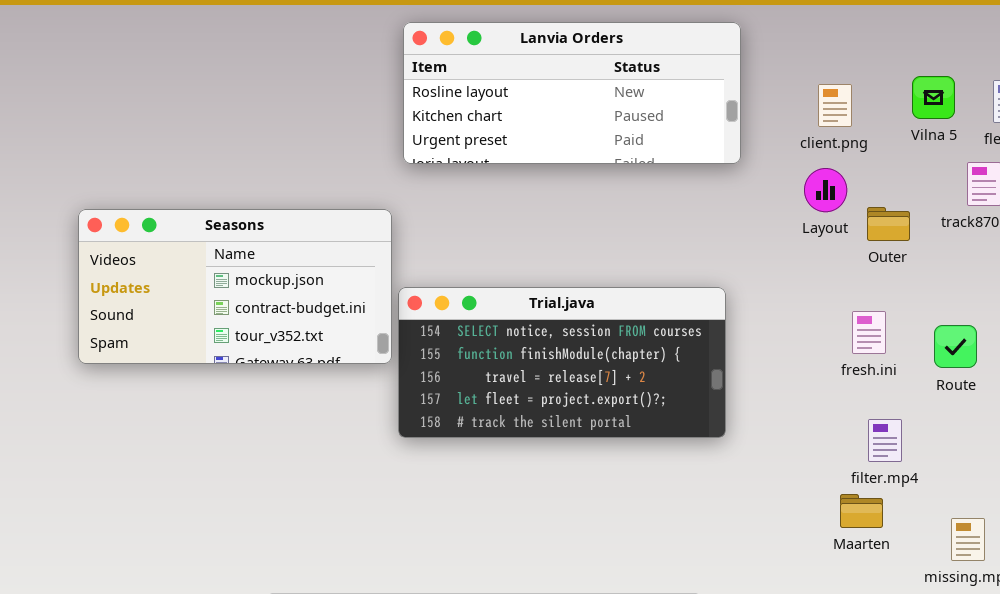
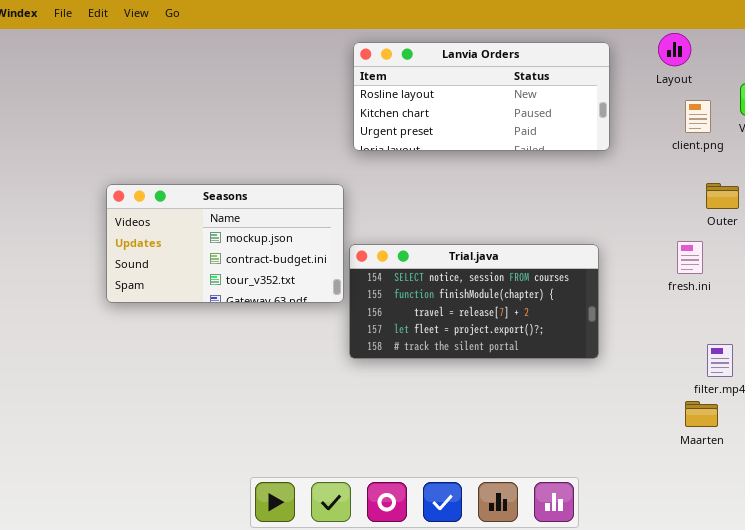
client.png: [818,84,852,127] -> [685,100,711,133], moved
Layout: [804,168,847,212] -> [658,33,691,66], moved
fresh.ini: [852,311,886,354] -> [677,241,703,274], moved

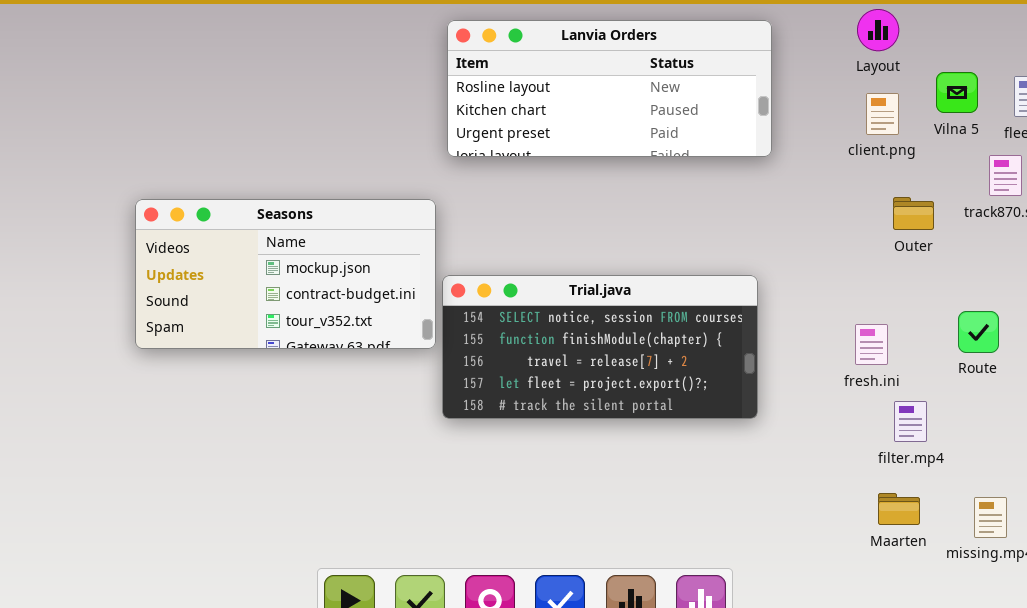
Layout: [658,33,691,66] -> [857,9,899,51], moved
fresh.ini: [677,241,703,274] -> [855,324,888,365], moved
Maarten: [685,401,718,427] -> [878,493,920,525], moved

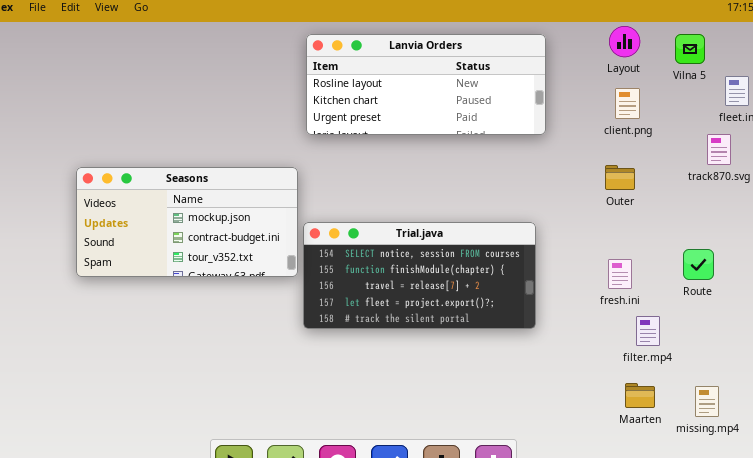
Vilna 5: [936,72,978,113] -> [675,34,705,64], moved
Outer: [893,197,934,230] -> [605,165,635,190], moved

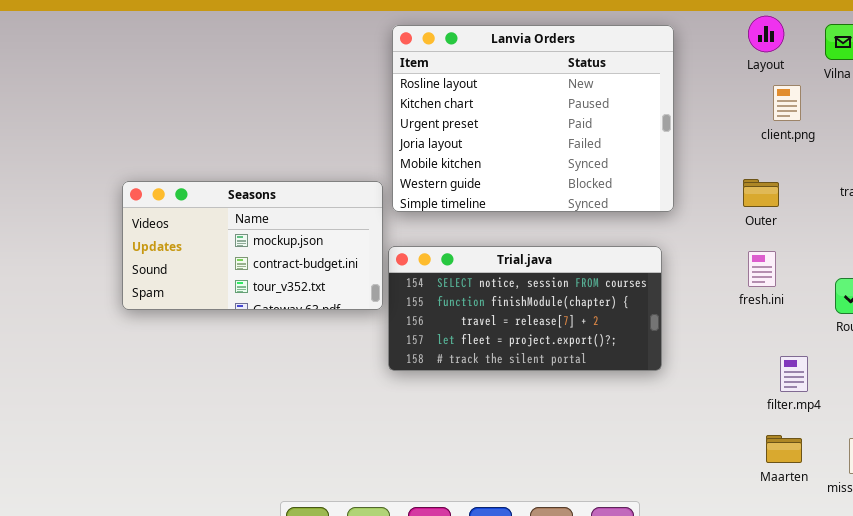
Lanvia Orders: [306,34,546,135] -> [392,25,674,212], resized
client.png: [615,88,640,119] -> [773,85,801,121], moved
fresh.ini: [608,259,632,289] -> [748,251,776,287], moved

